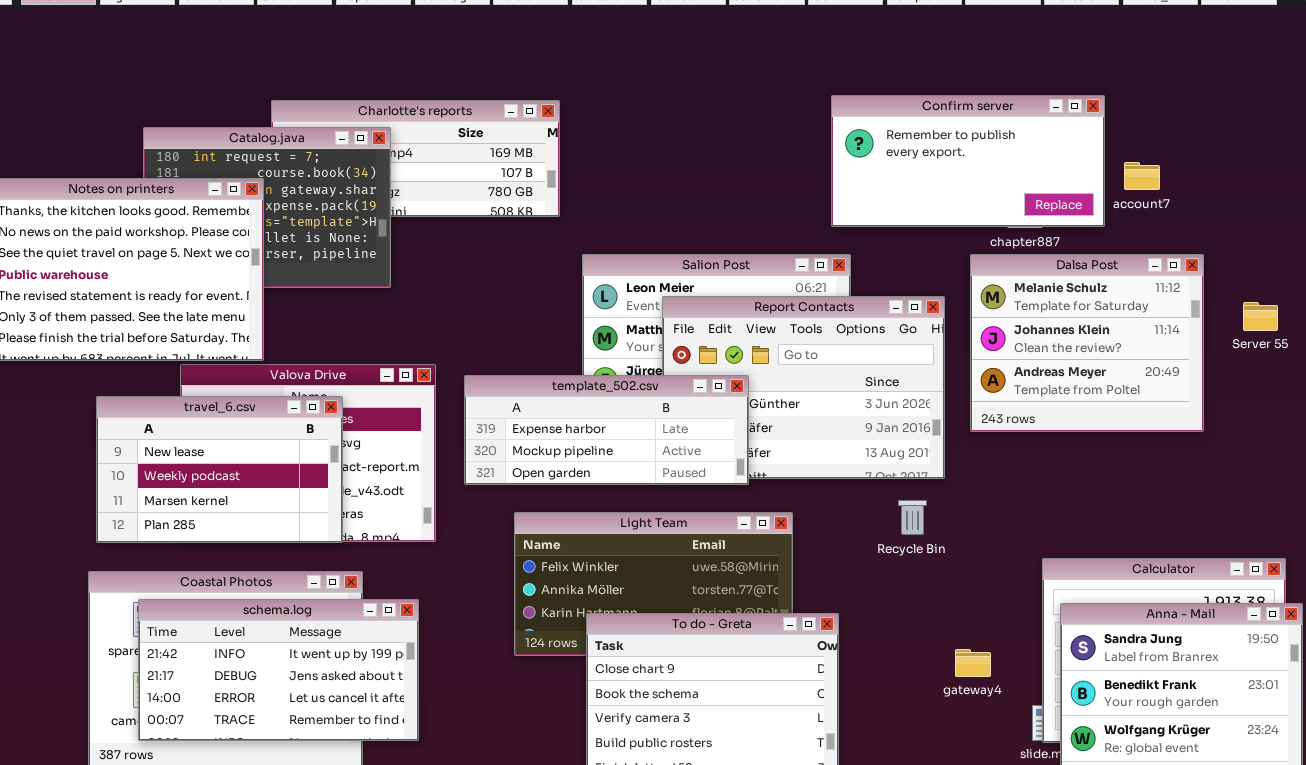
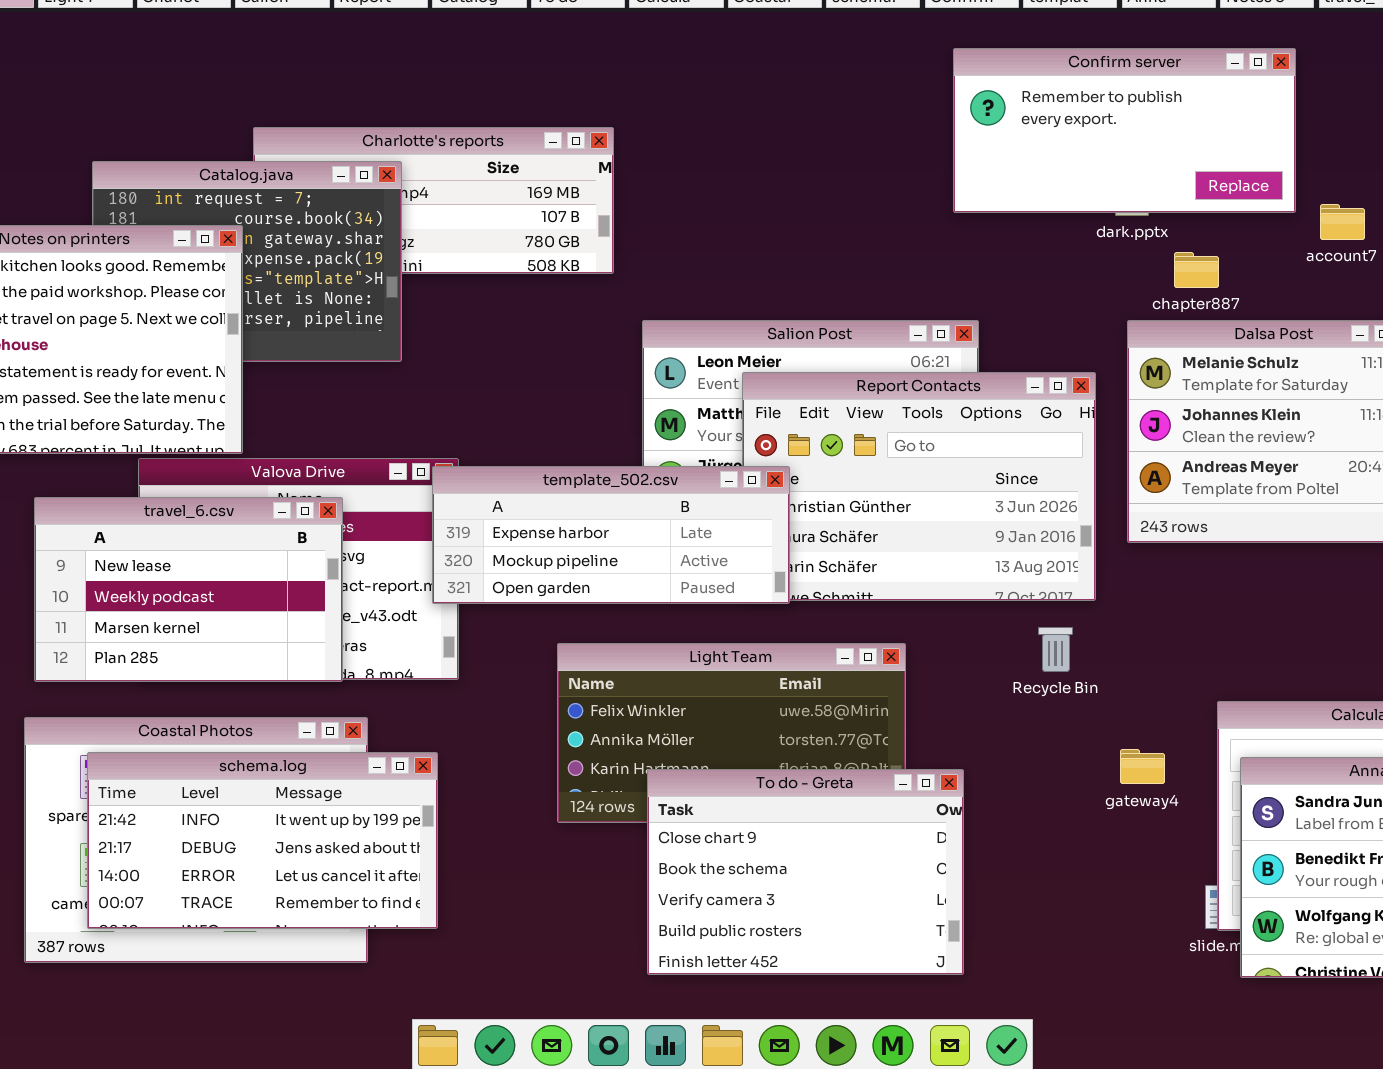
Confirm server: [831,95,1105,227] -> [953,48,1296,213], moved
template_502.csv: [464,375,749,485] -> [432,466,790,604], moved
gateway4: [955,649,991,677] -> [1120,749,1165,784], moved

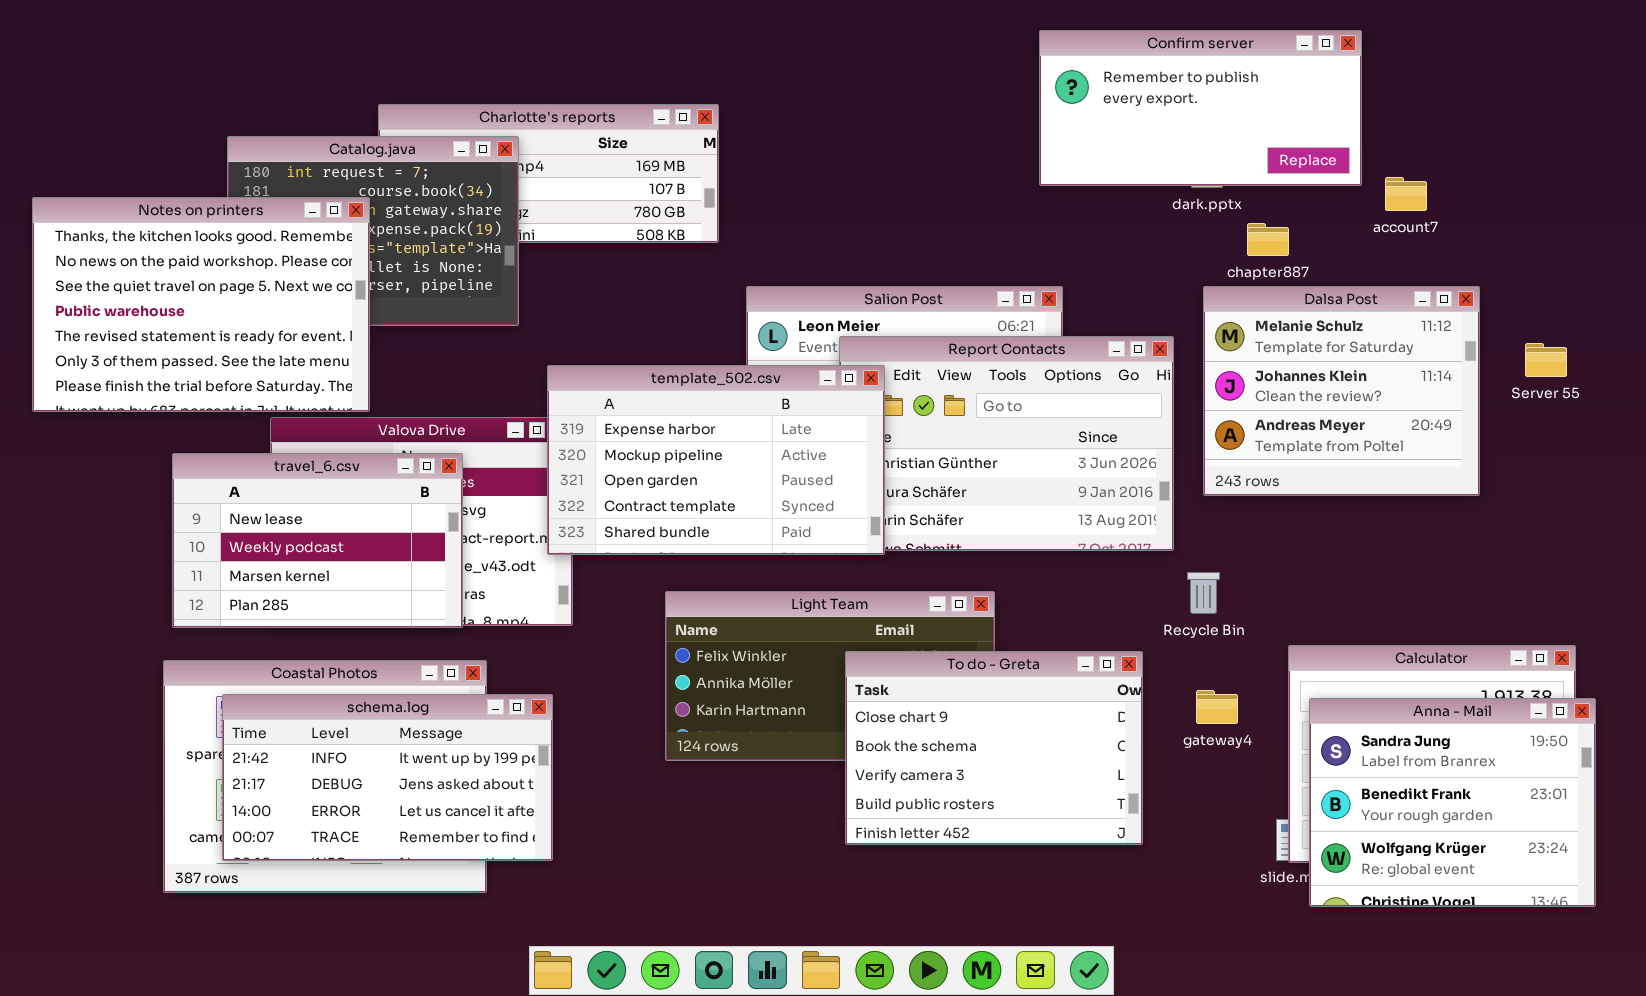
template_502.csv: [432,466,790,604] -> [547,365,885,555], resized
Recycle Bin: [1038,627,1073,672] -> [1187,572,1220,614], moved
To do - Greta: [647,769,964,975] -> [845,651,1143,845], moved

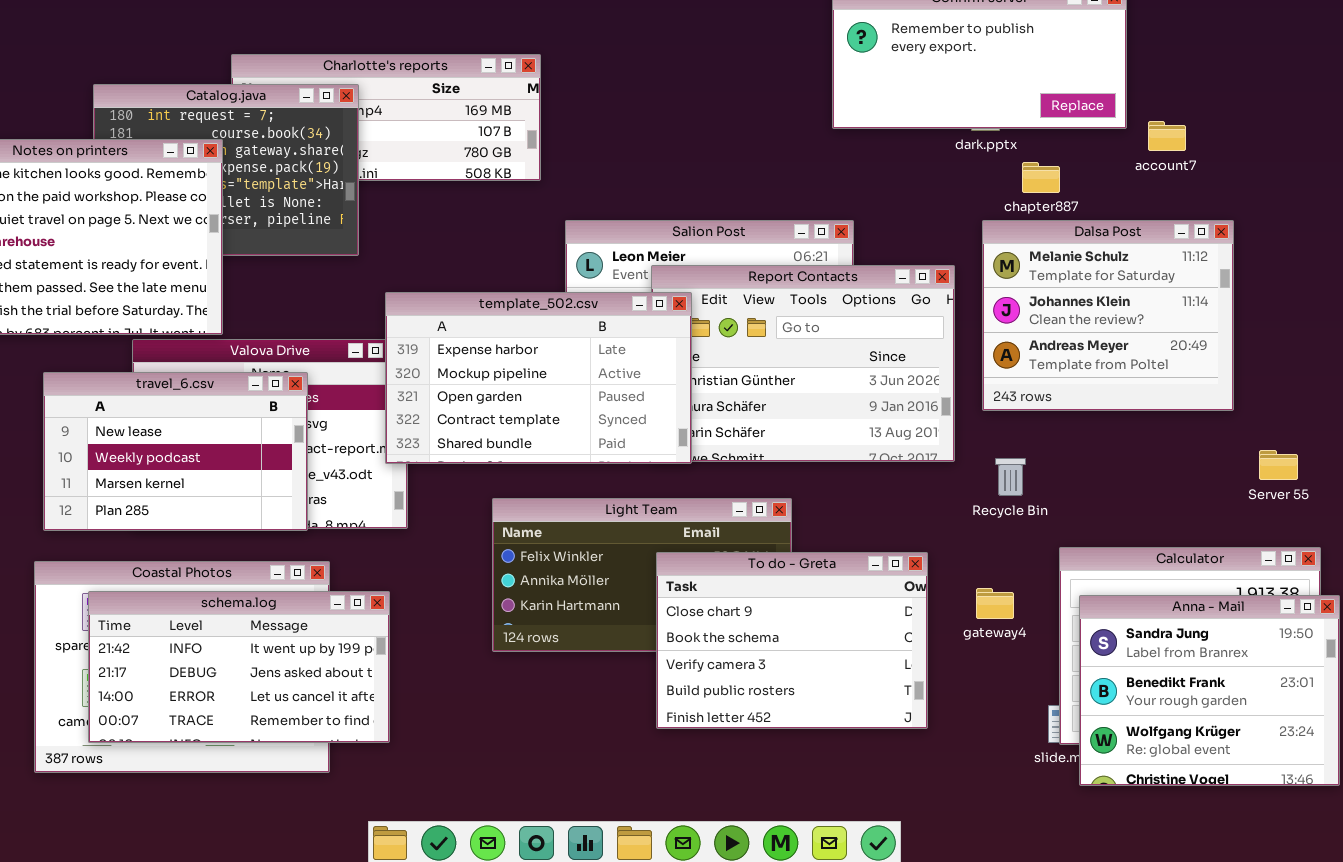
Server 55: [1525,343,1567,377] -> [1259,450,1298,480], moved
Recycle Bin: [1187,572,1220,614] -> [995,458,1026,496], moved

